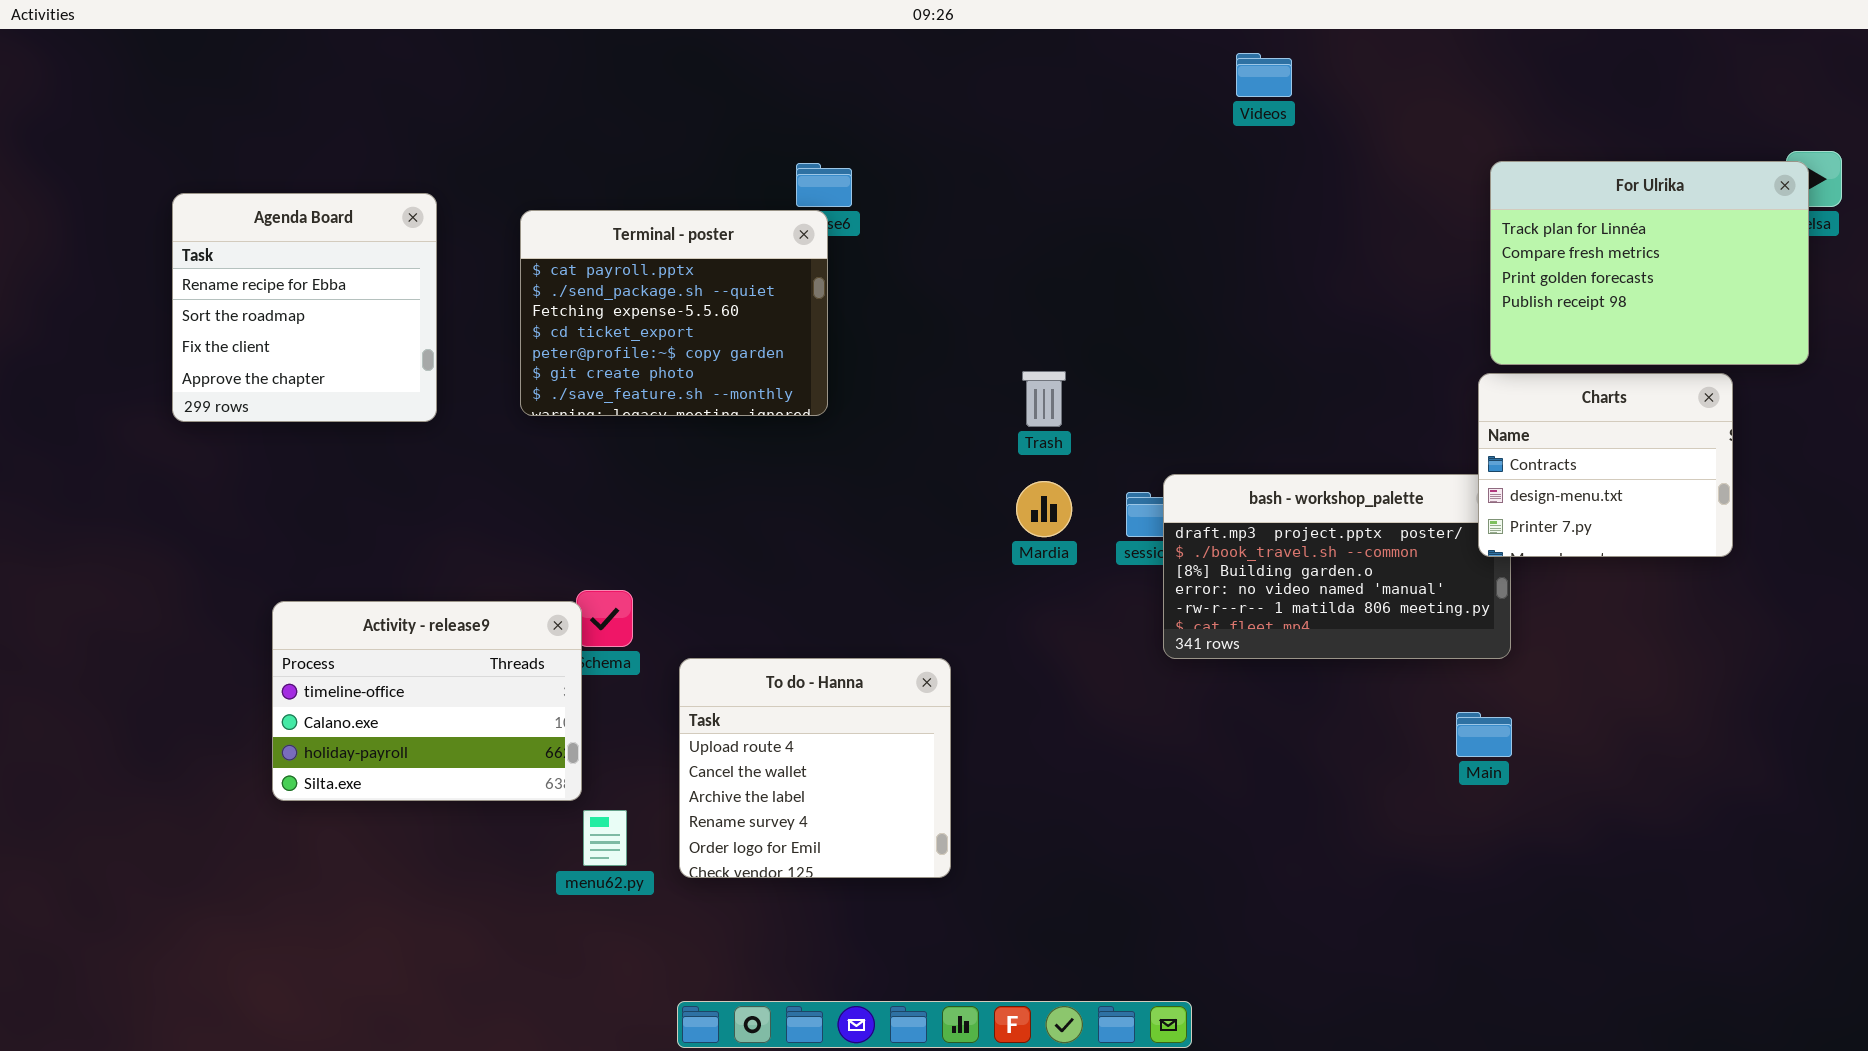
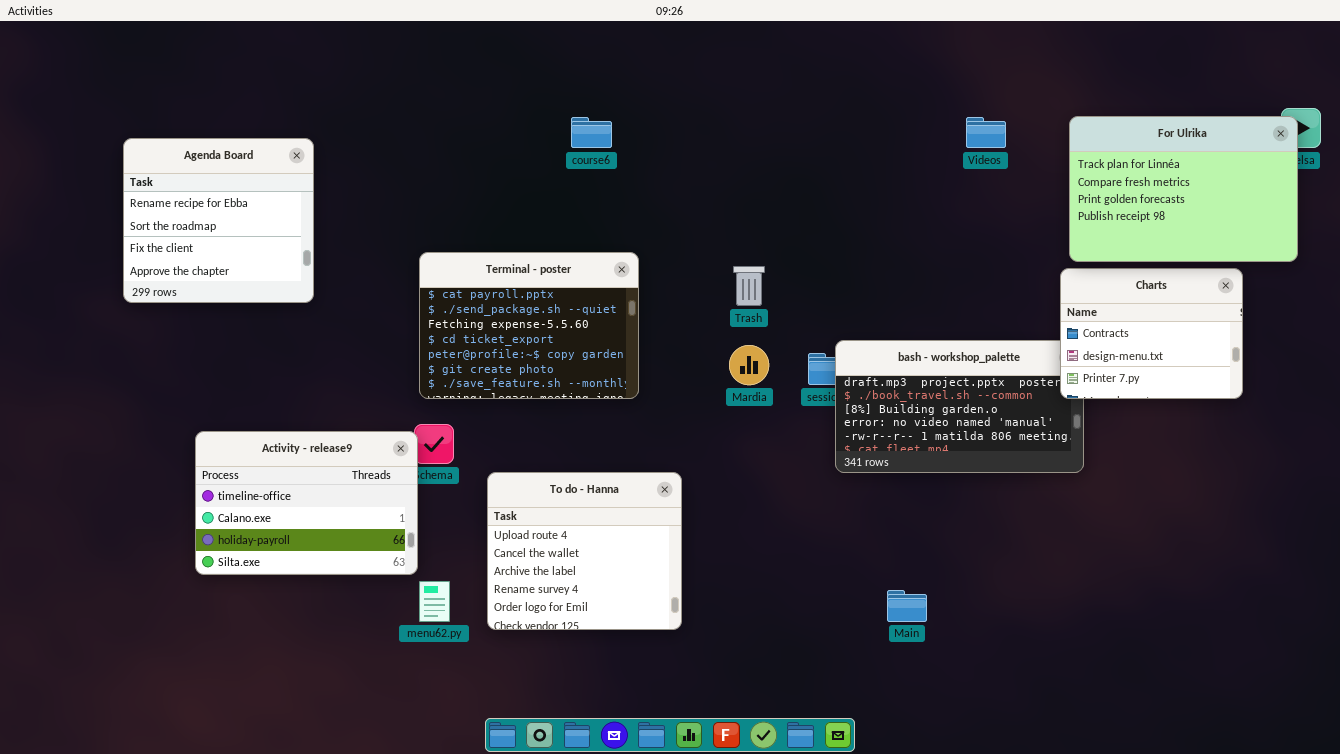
Videos: [1236,53,1292,97] -> [966,117,1006,148], moved
Terminal - poster: [520,210,828,416] -> [419,252,639,399], moved
Main: [1456,712,1512,757] -> [887,590,927,622], moved

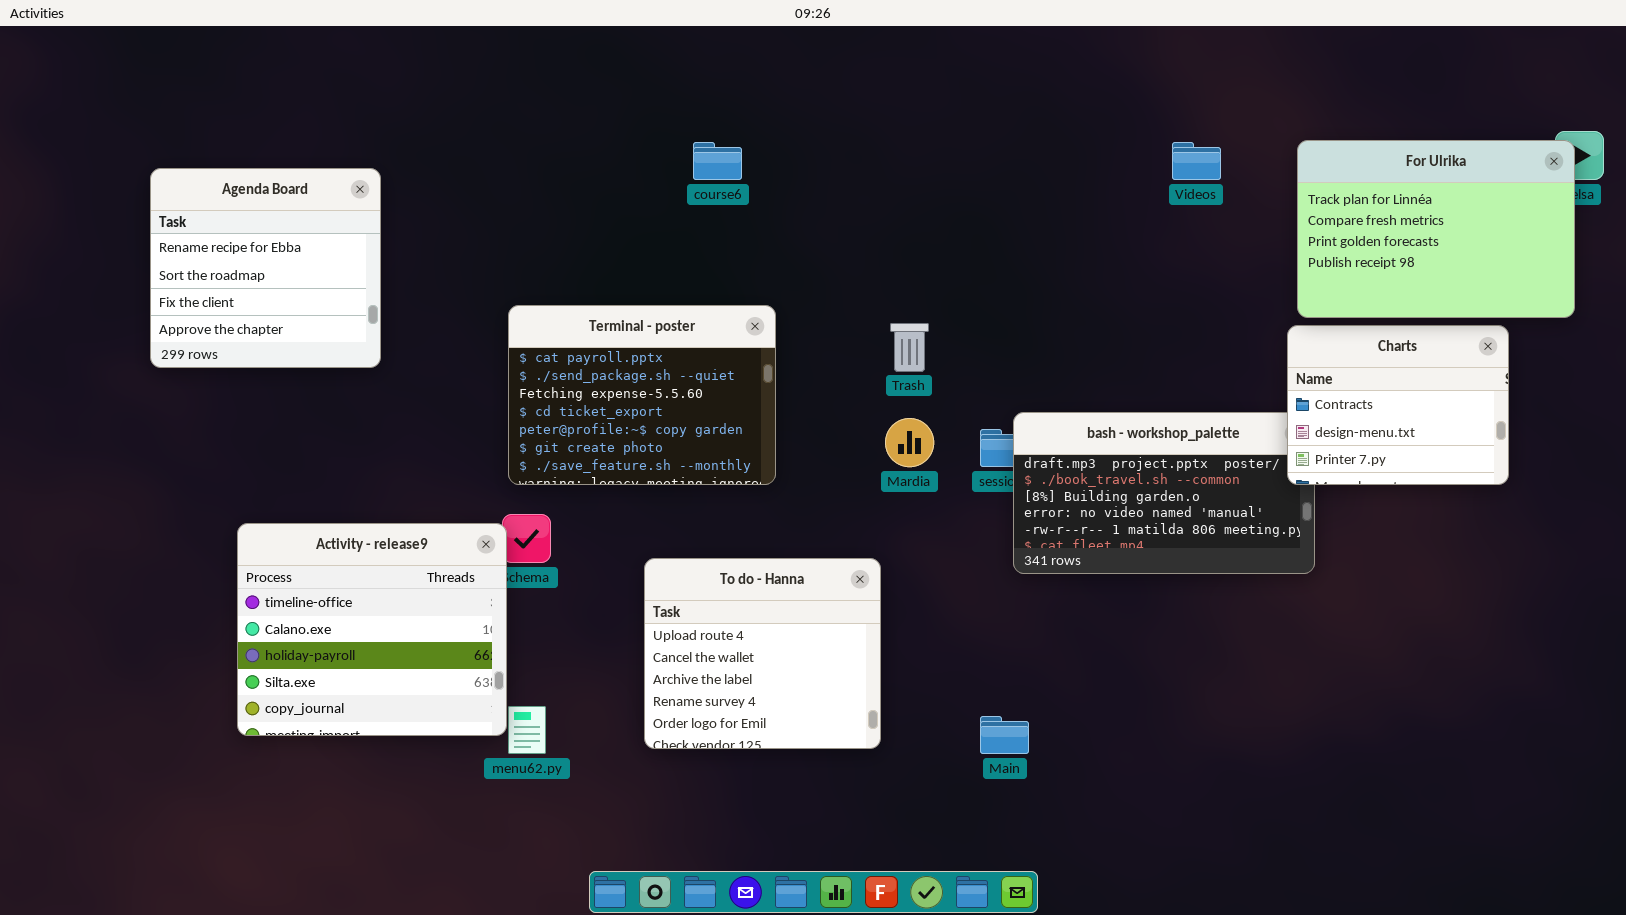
Activity - release9: [195,431,418,575] -> [237,523,507,736], resized
To do - Hanna: [487,472,682,630] -> [644,558,881,749], moved
Main: [887,590,927,622] -> [980,716,1029,754], moved

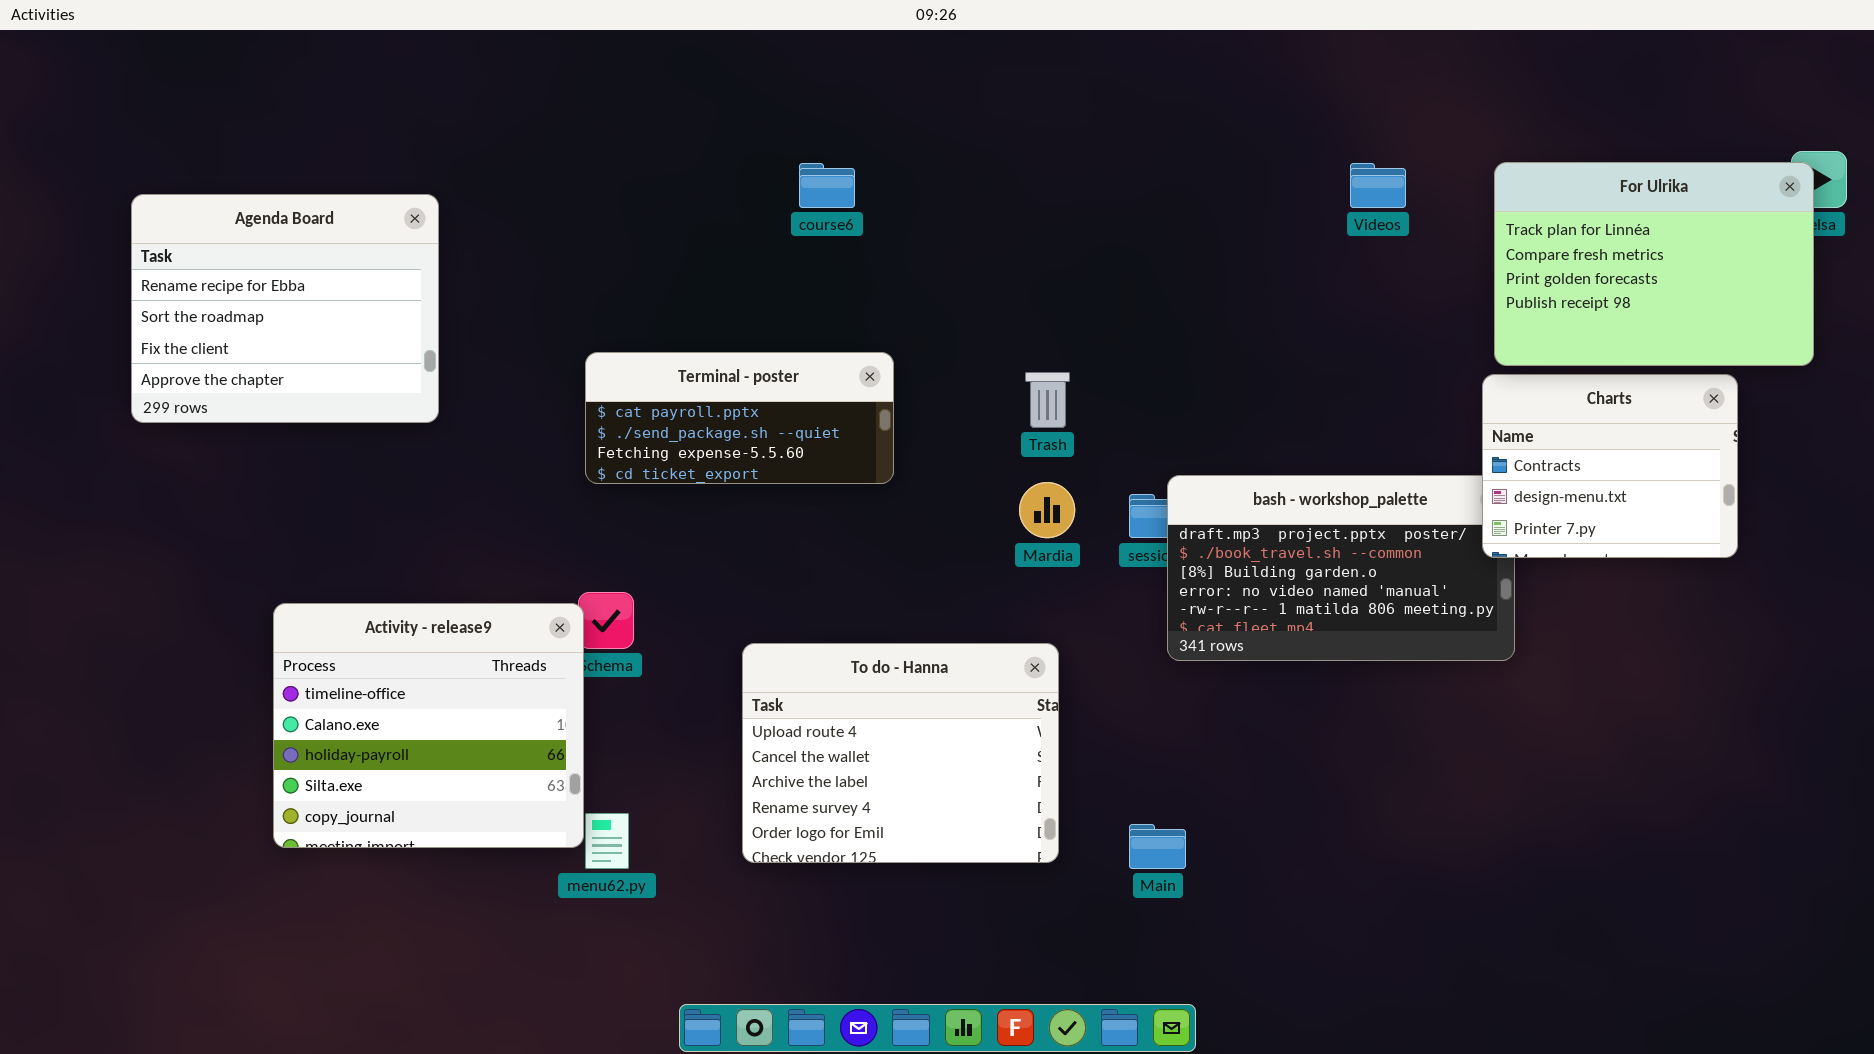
Agenda Board: [150,168,381,368] -> [131,194,439,423], resized
Terminal - poster: [508,305,776,485] -> [585,352,894,484], resized
To do - Hanna: [644,558,881,749] -> [742,643,1059,863], resized

